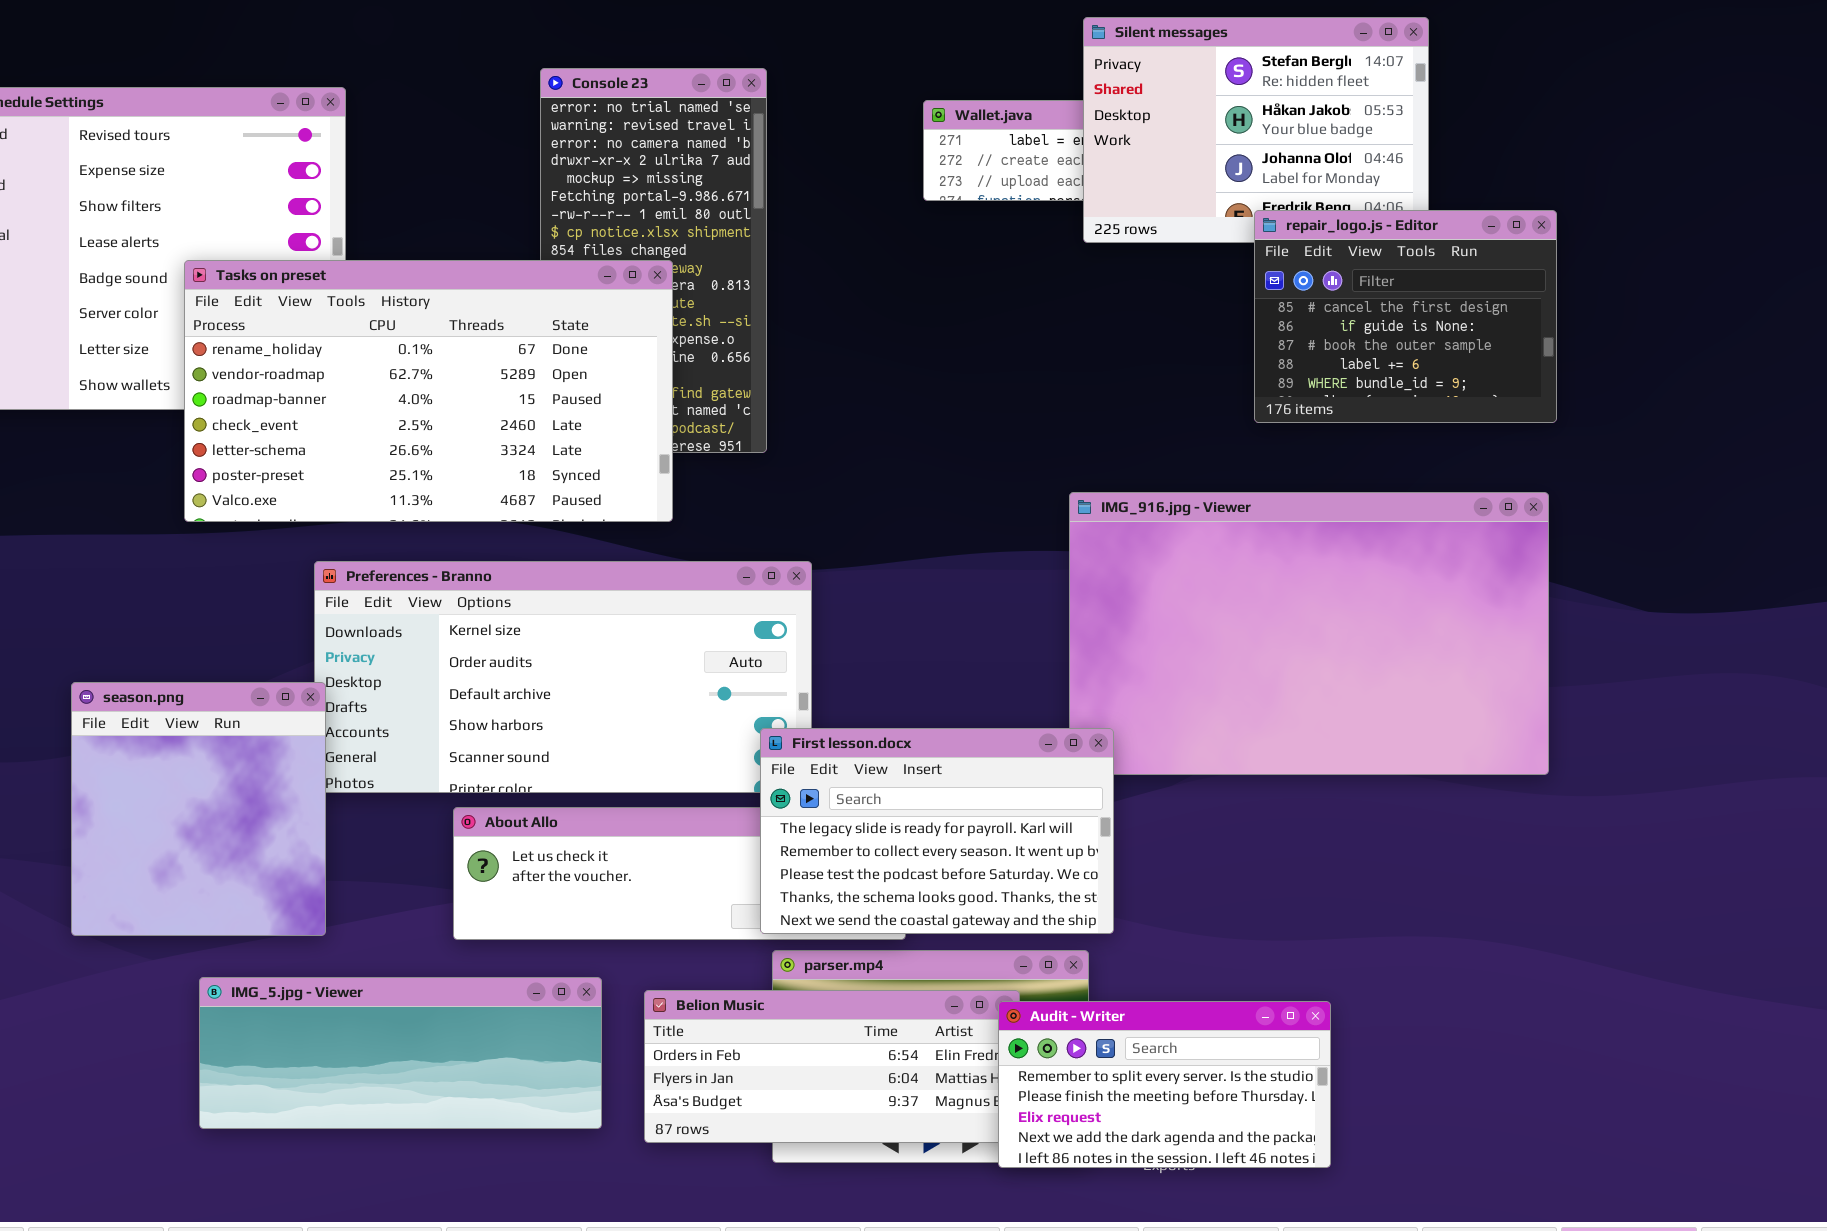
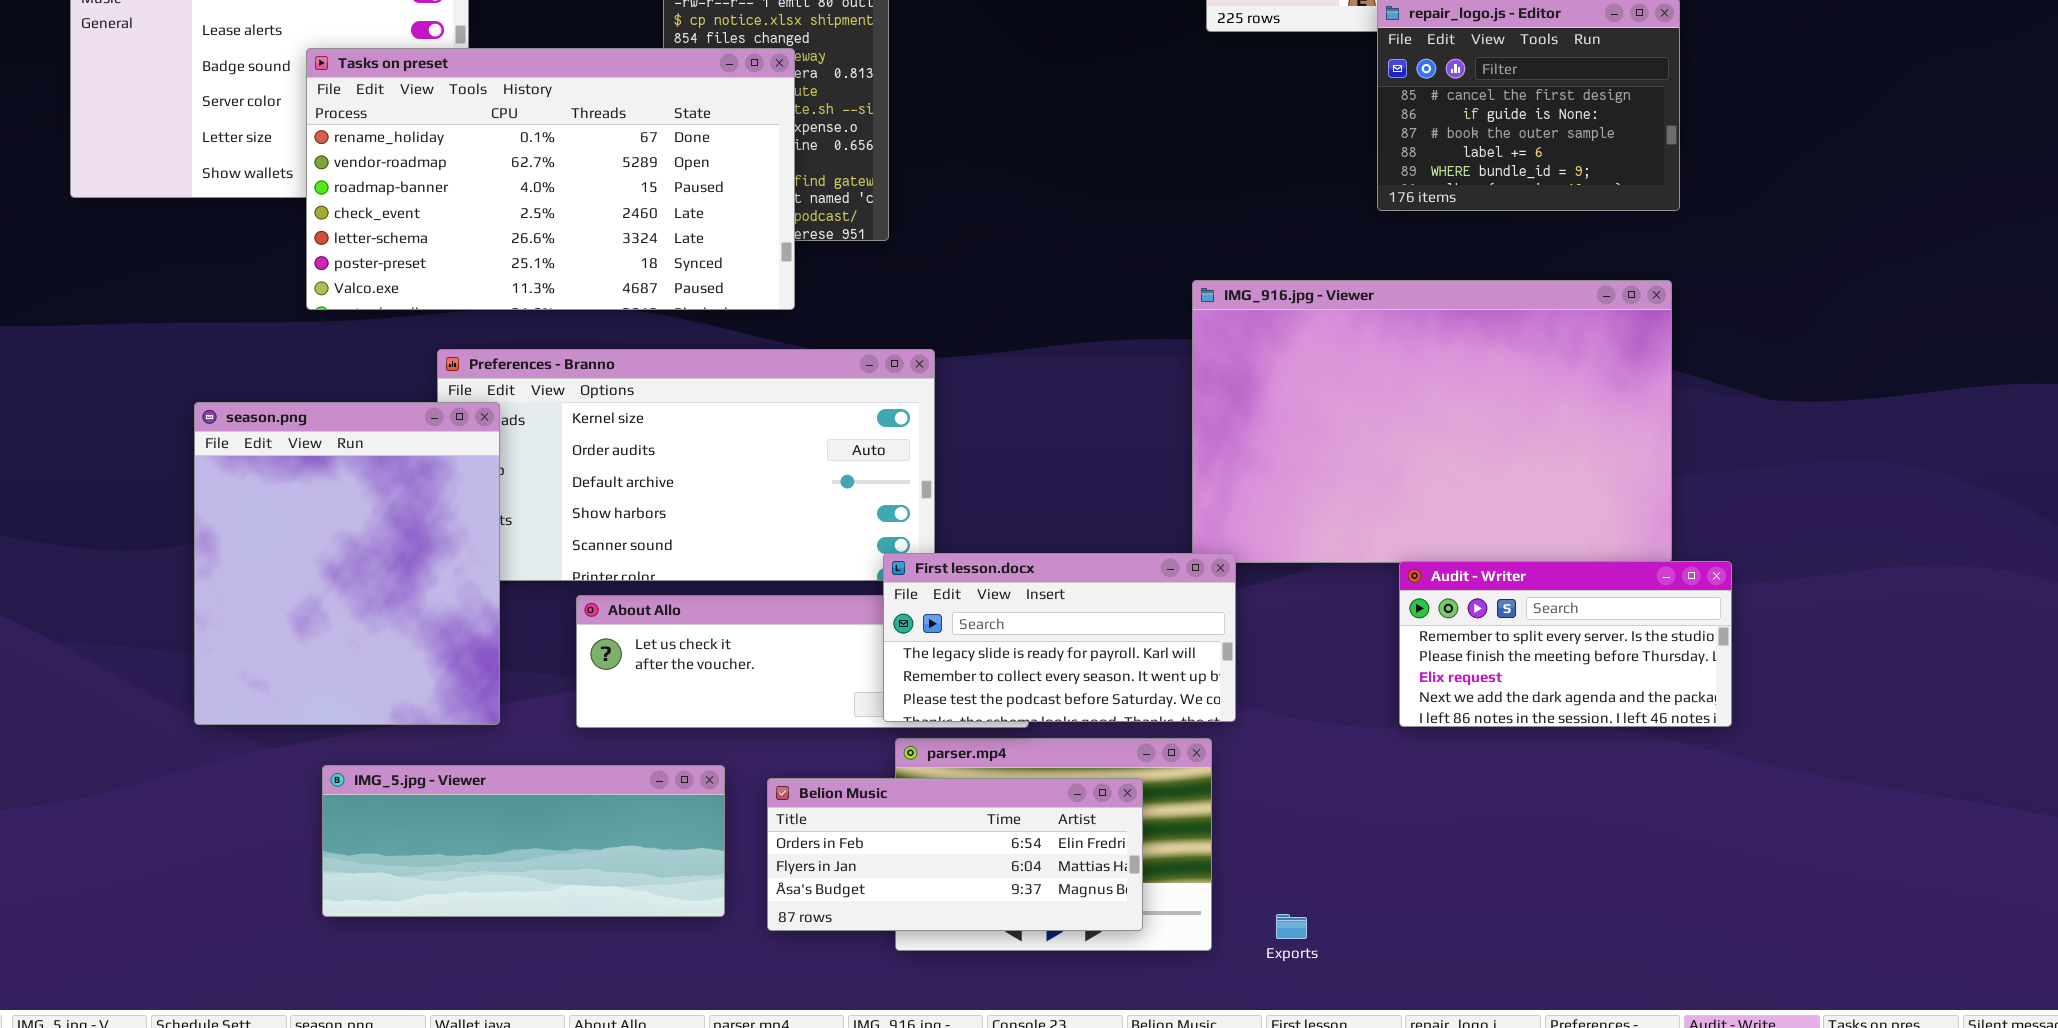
season.png: [71,682,326,936] -> [194,402,500,725], resized
First lesson.docx: [760,728,1114,934] -> [883,553,1236,722], resized
Audit - Writer: [998,1001,1331,1168] -> [1399,561,1732,727], moved

